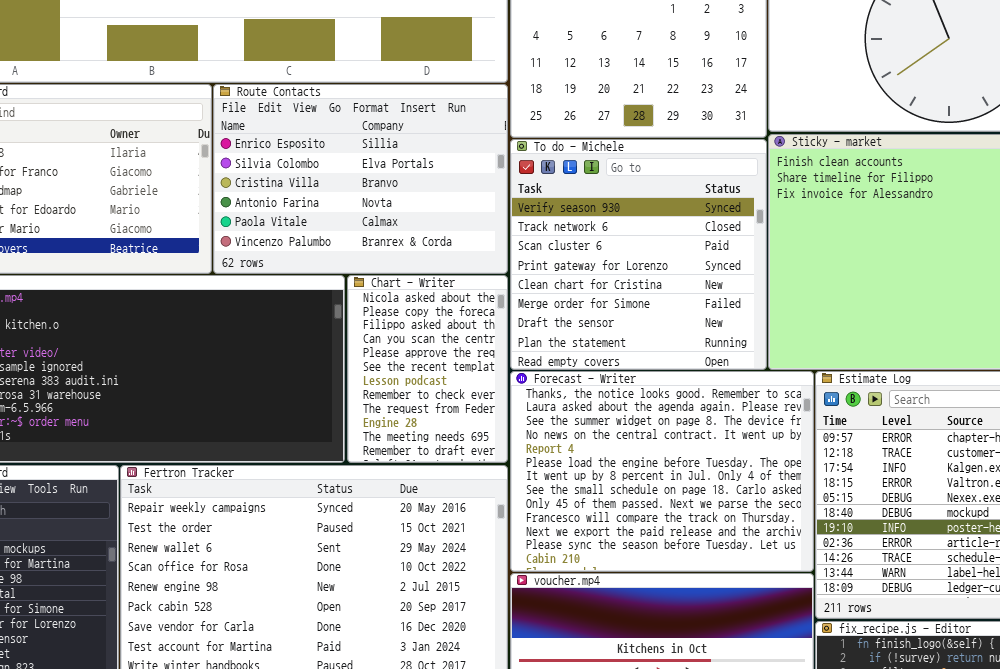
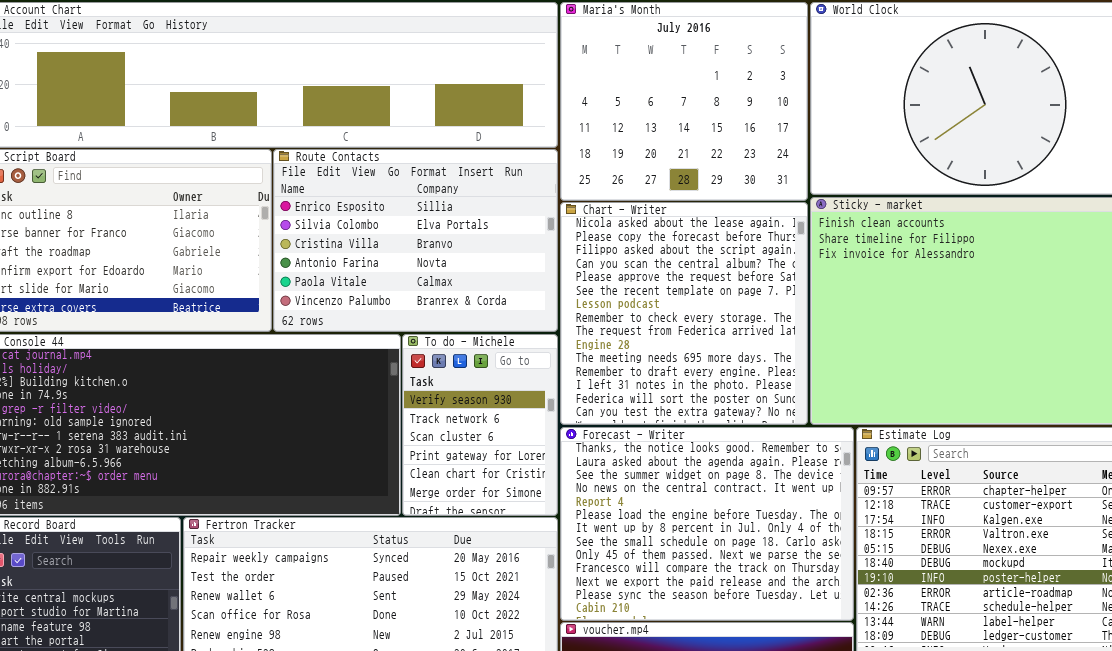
To do - Michele: [510,139,767,370] -> [402,334,558,516], moved, resized
Chart - Writer: [347,275,508,463] -> [560,202,808,425], moved, resized

